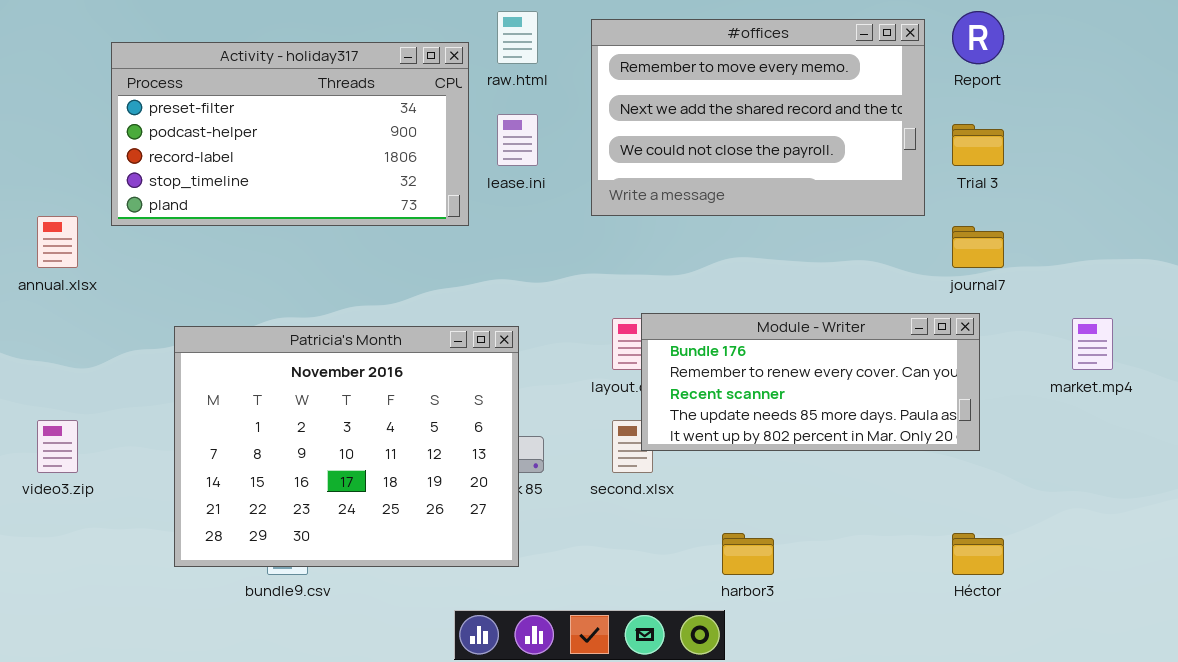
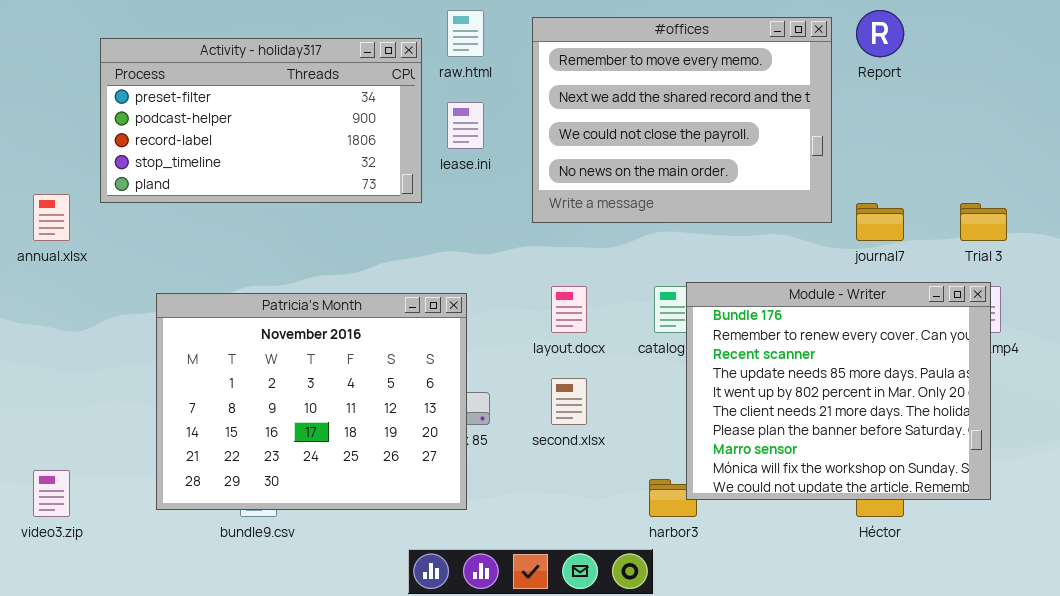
#offices: [591,19,925,216] -> [532,17,832,223], resized
Trial 3: [952,124,1004,166] -> [960,203,1007,241], moved
Module - Writer: [641,313,980,451] -> [686,282,991,500], moved, resized
video3.zip: [37,420,78,473] -> [33,470,70,517], moved

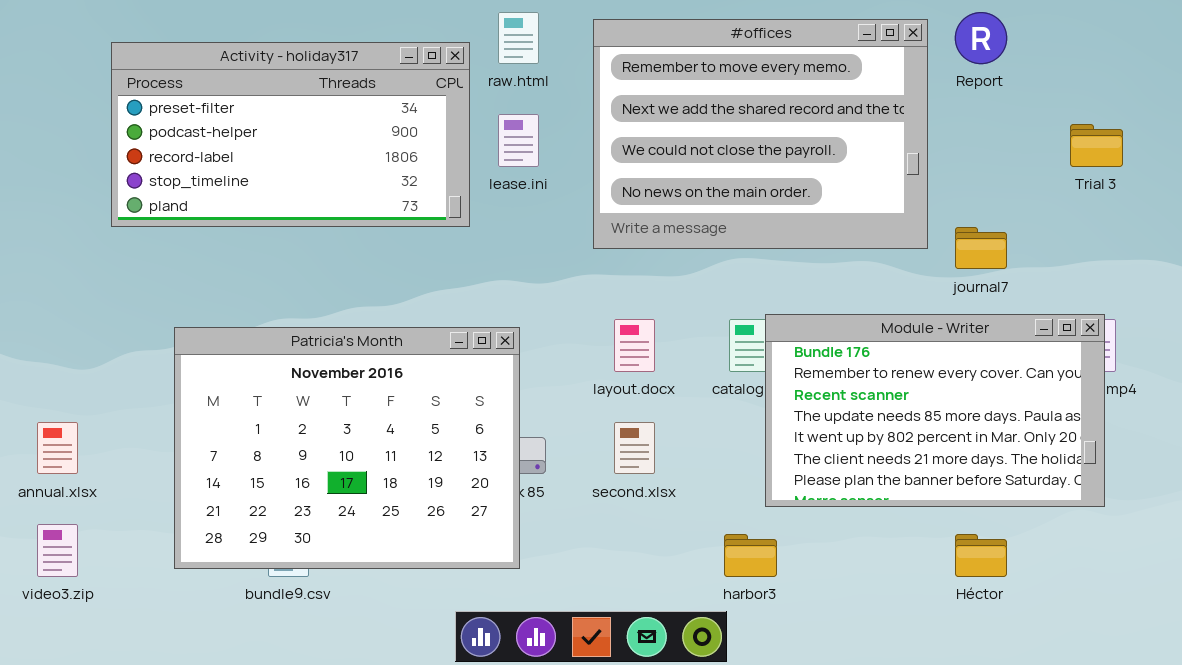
annual.xlsx: [33,194,70,241] -> [37,422,78,474], moved
Trial 3: [960,203,1007,241] -> [1070,124,1123,167], moved
Module - Writer: [686,282,991,500] -> [765,314,1105,507], resized

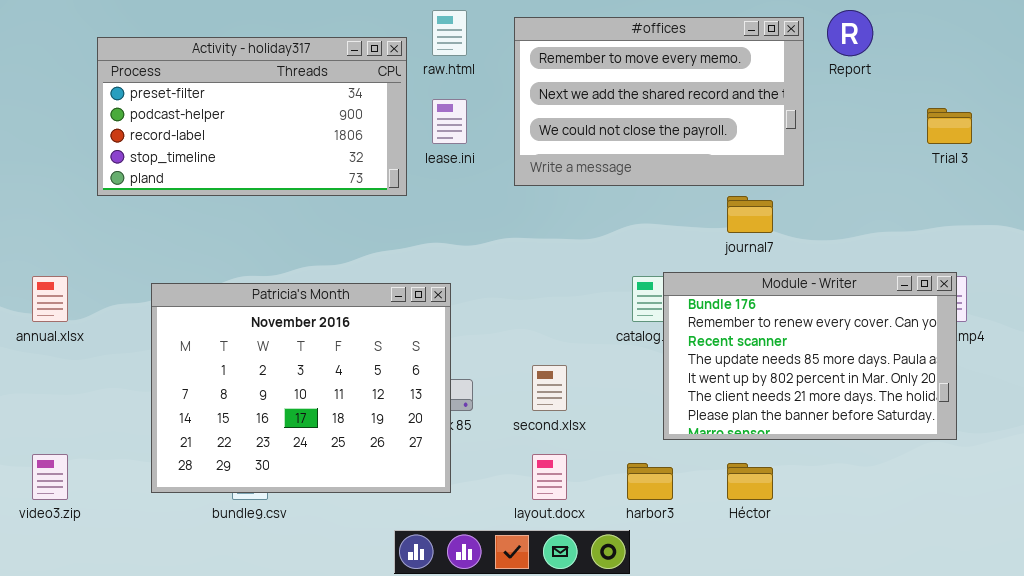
#offices: [593,19,928,249] -> [514,17,804,186], resized
journal7: [955,227,1007,269] -> [727,196,773,233], moved
layout.docx: [614,319,655,372] -> [532,454,567,500], moved
annual.xlsx: [37,422,78,474] -> [32,276,68,322], moved
Héctor: [955,534,1007,577] -> [727,463,773,500], moved

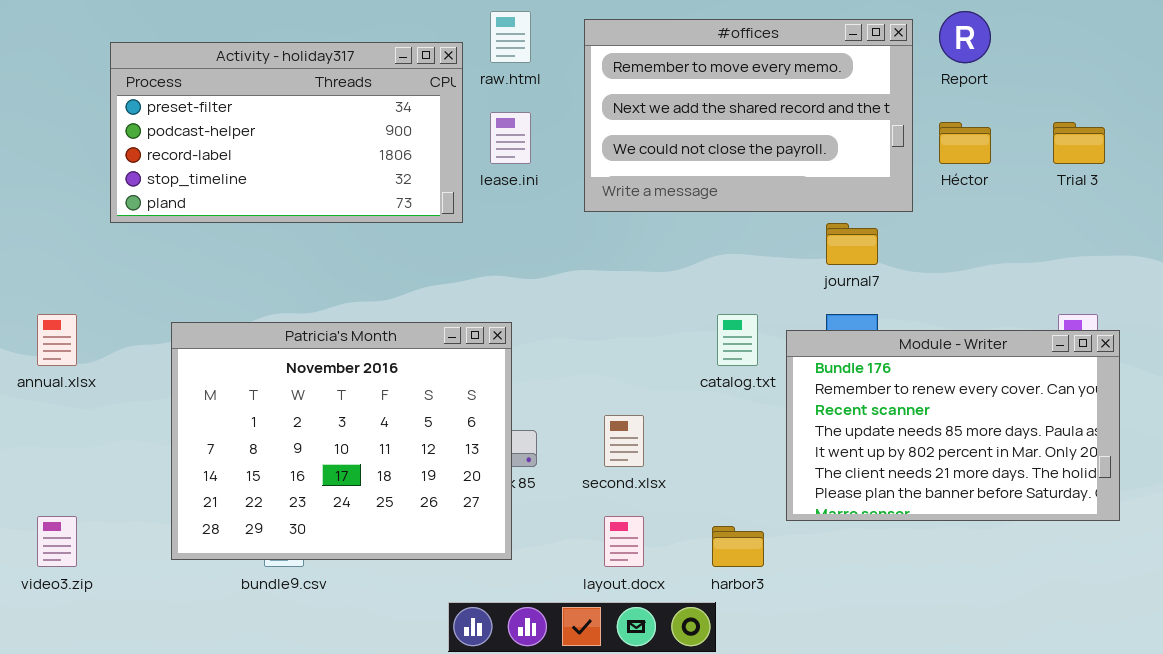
Module - Writer: [663,272,957,440] -> [786,330,1120,521], moved
Héctor: [727,463,773,500] -> [939,122,991,164], moved

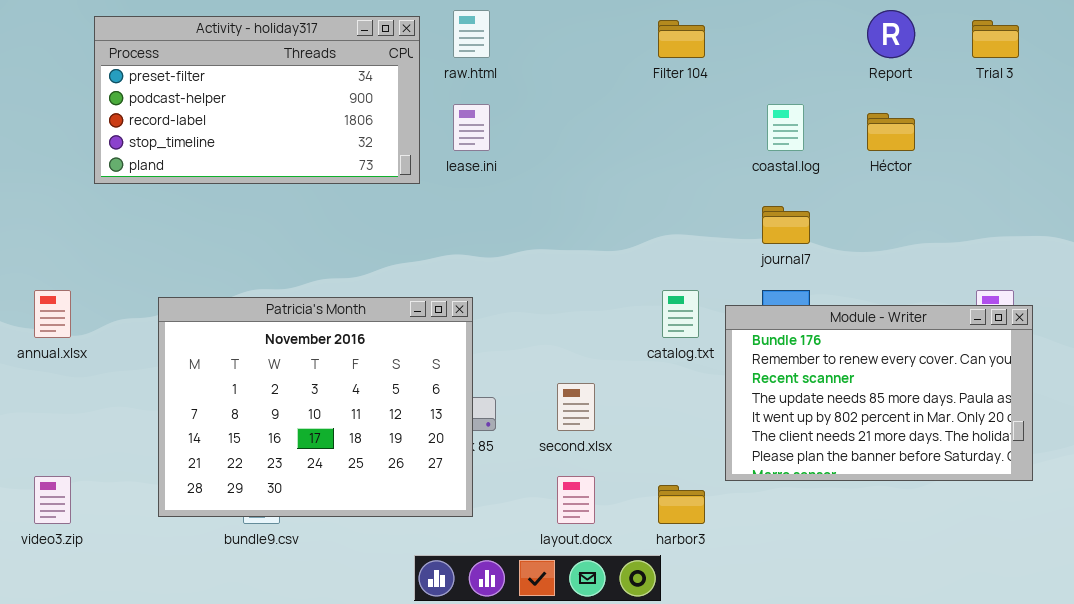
#offices: [584,19,913,212] -> none, closed
Activity - holiday317: [110,42,463,223] -> [94,16,420,184], moved
Trial 3: [1053,122,1105,164] -> [972,20,1019,58], moved

